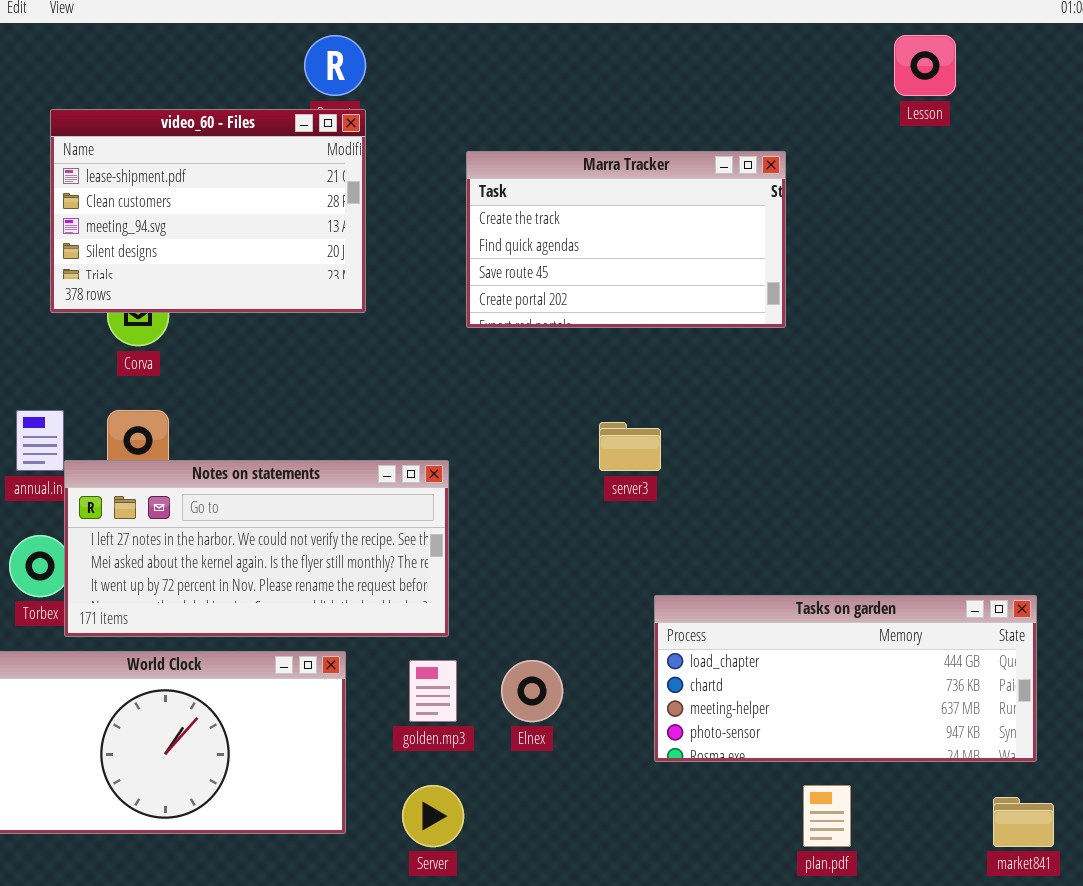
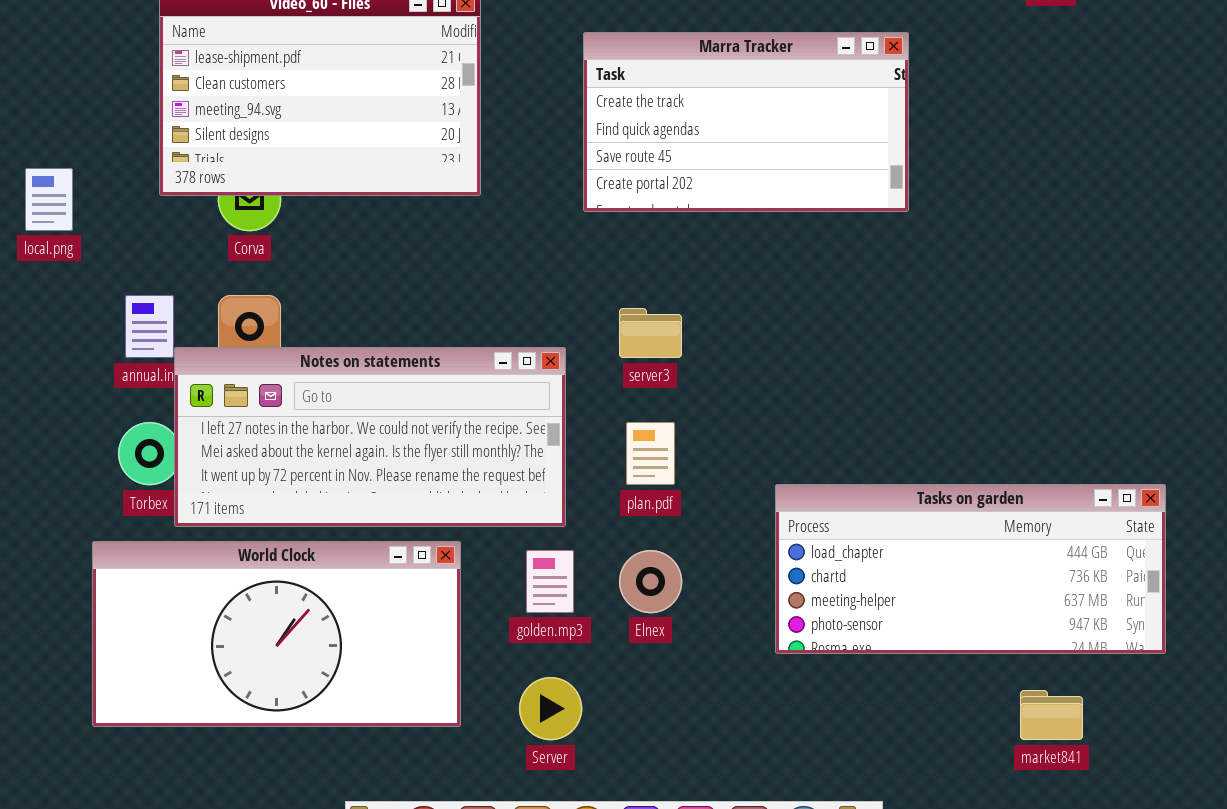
server3: [599,422,661,471] -> [619,308,682,358], moved
plan.pdf: [803,785,851,847] -> [626,422,675,485], moved
market841: [993,797,1054,847] -> [1020,690,1083,740], moved

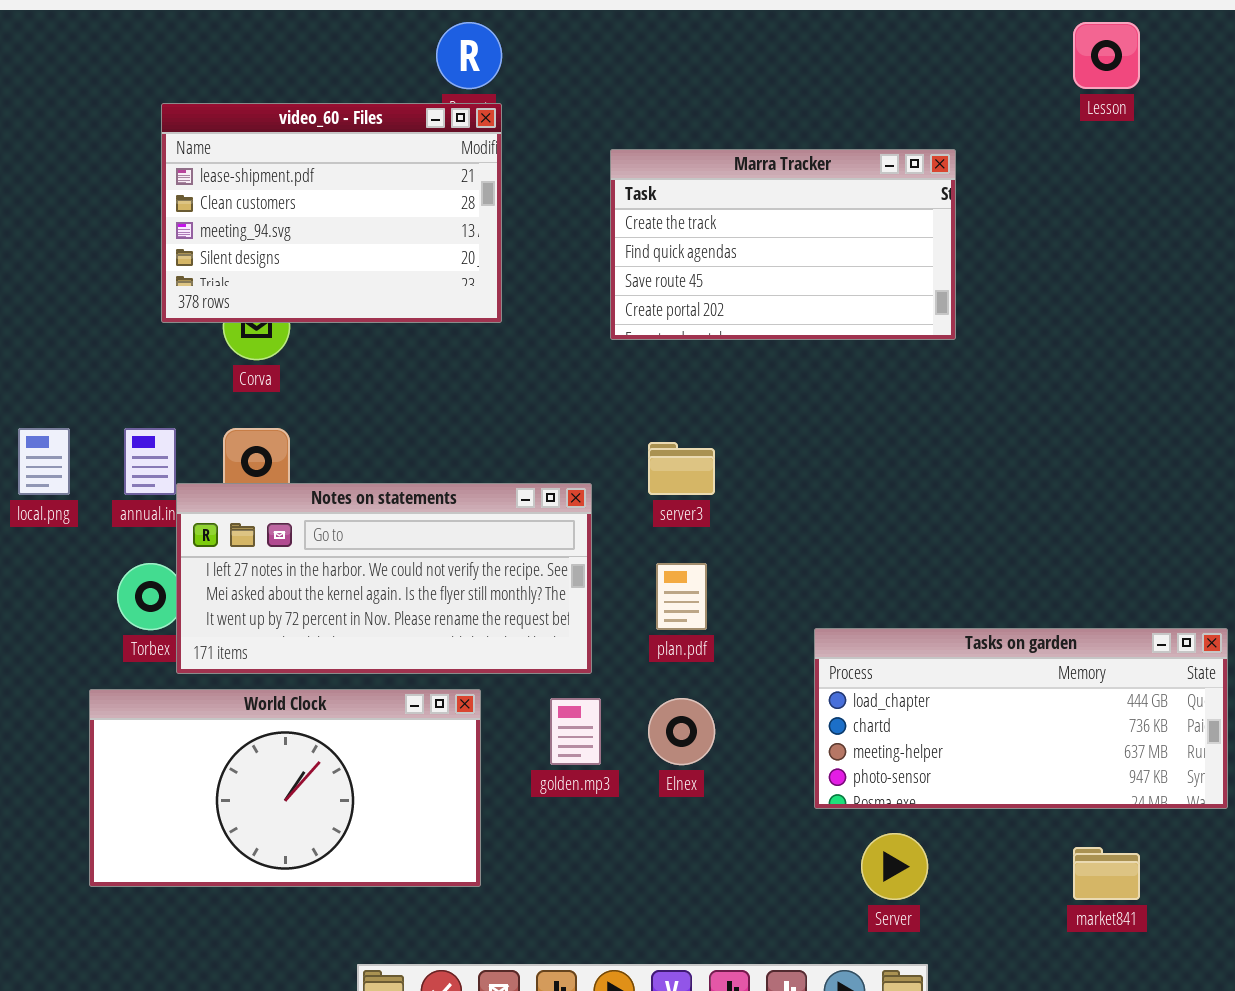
local.png: [25,168,73,231] -> [18,428,70,495], moved
Server: [519,677,582,740] -> [861,833,928,900], moved

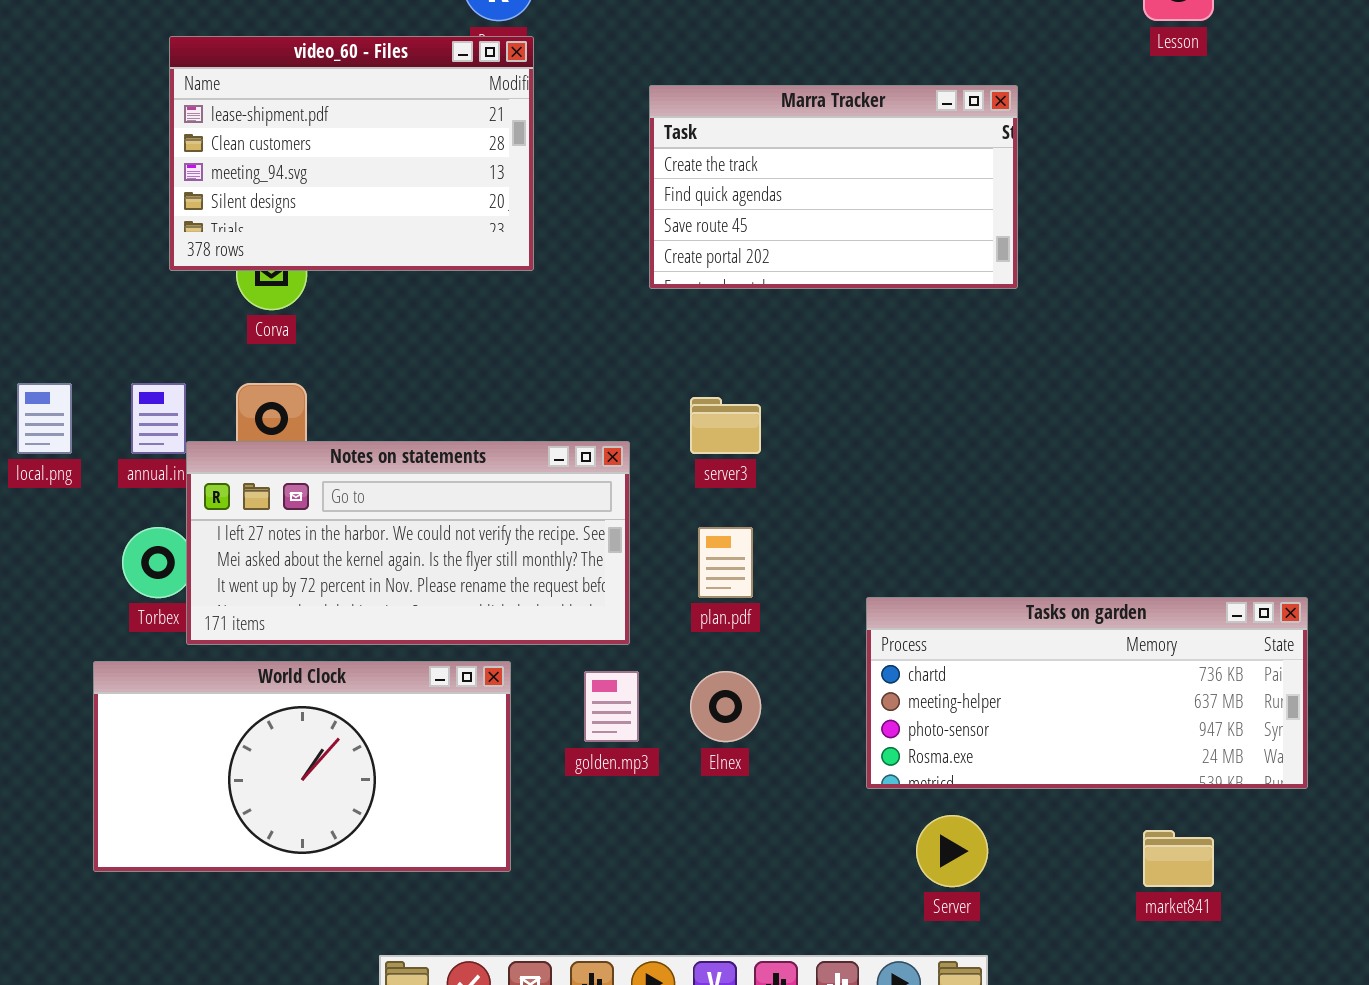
Tasks on garden: [814,628,1228,809] -> [866,597,1308,789], scrolled down 1 row

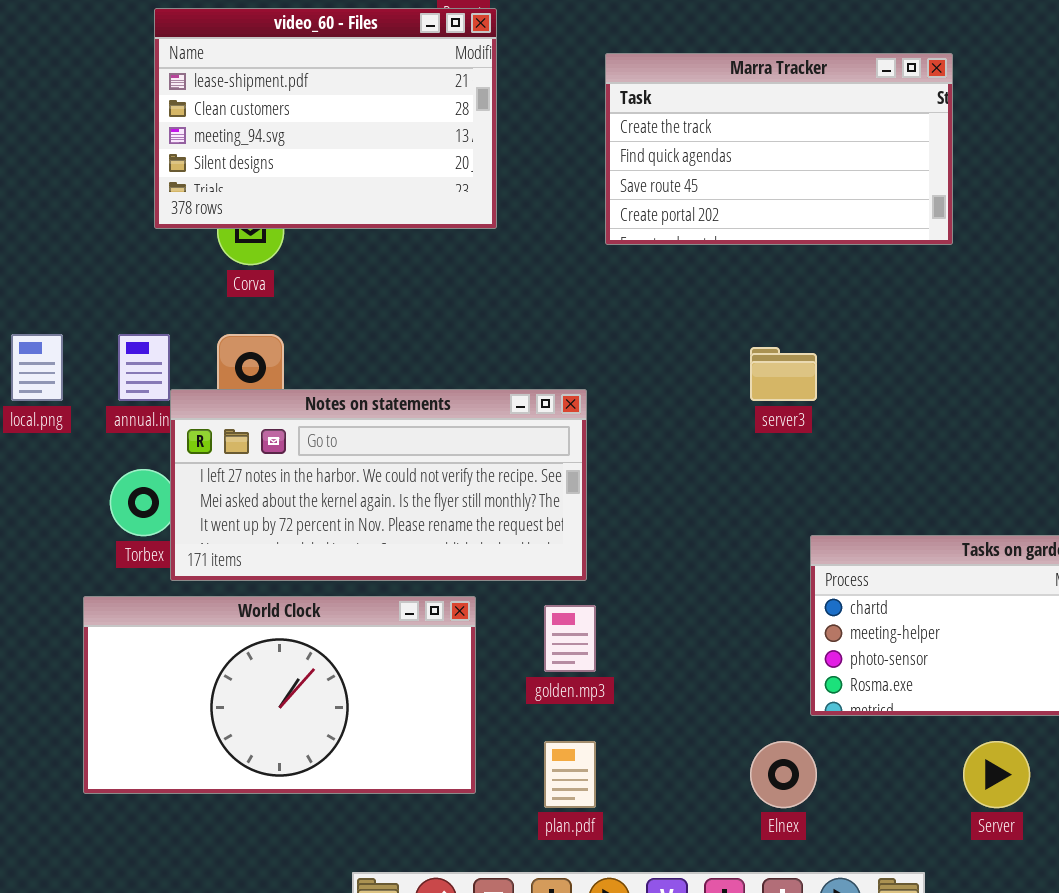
server3: [690,397,761,454] -> [750,347,817,401], moved
plan.pdf: [698,527,753,598] -> [544,741,596,808], moved
Elnex: [690,671,761,742] -> [750,741,817,808], moved
Server: [916,815,988,887] -> [963,741,1030,808], moved

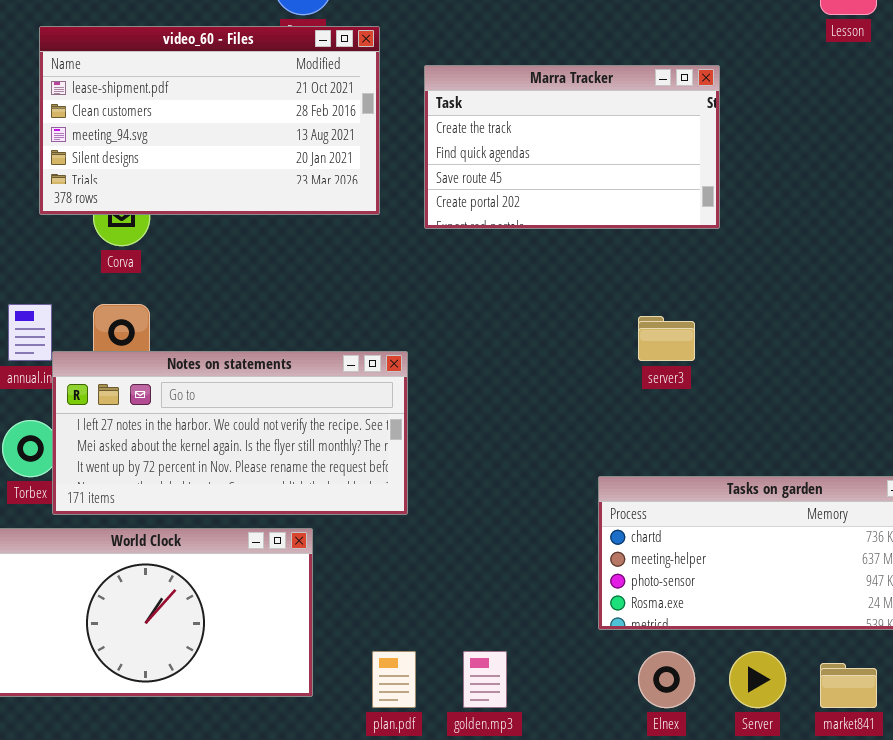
video_60 - Files: [154,8,497,229] -> [39,26,380,215], resized
server3: [750,347,817,401] -> [638,316,695,361], moved
golden.mp3: [544,605,596,672] -> [463,651,507,708], moved
Elnex: [750,741,817,808] -> [638,651,695,708], moved

